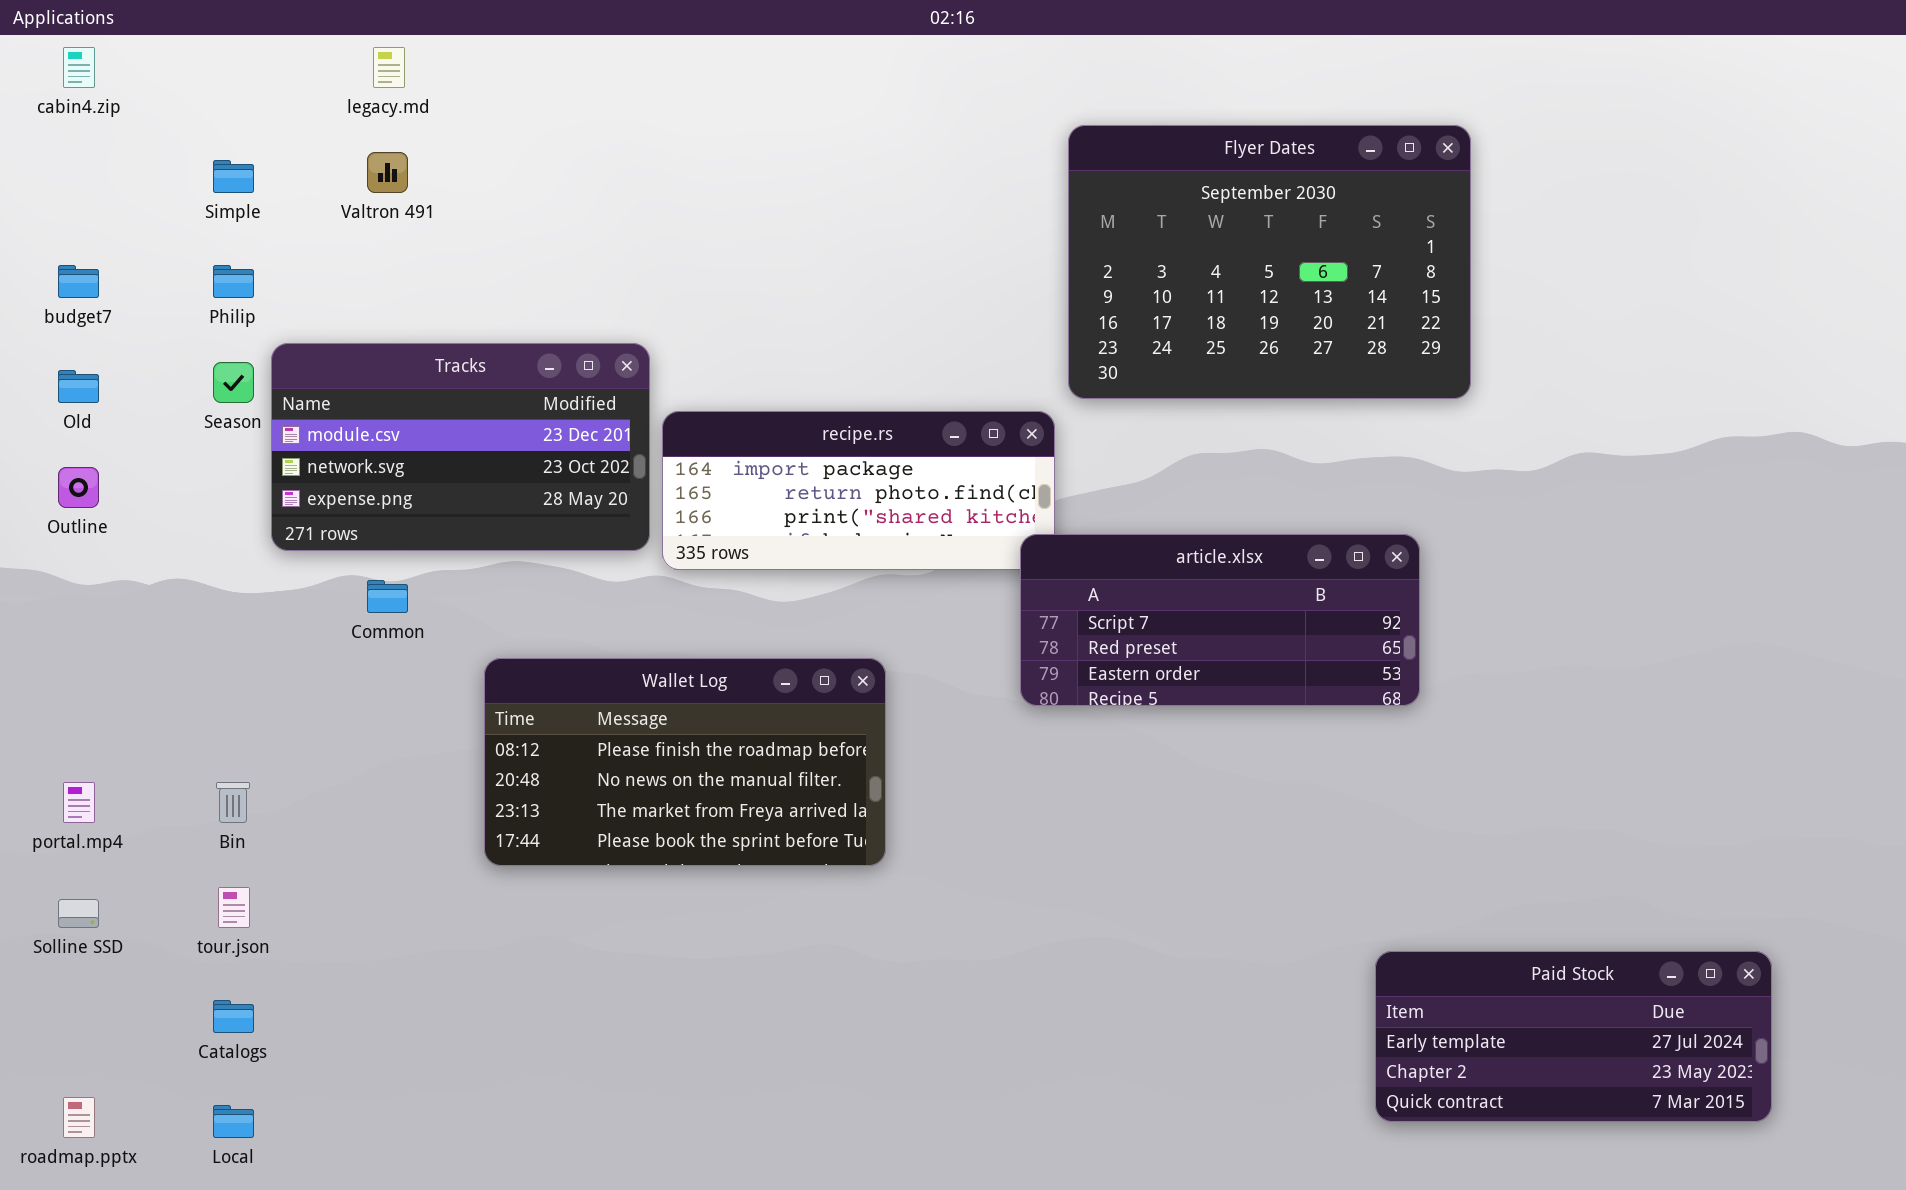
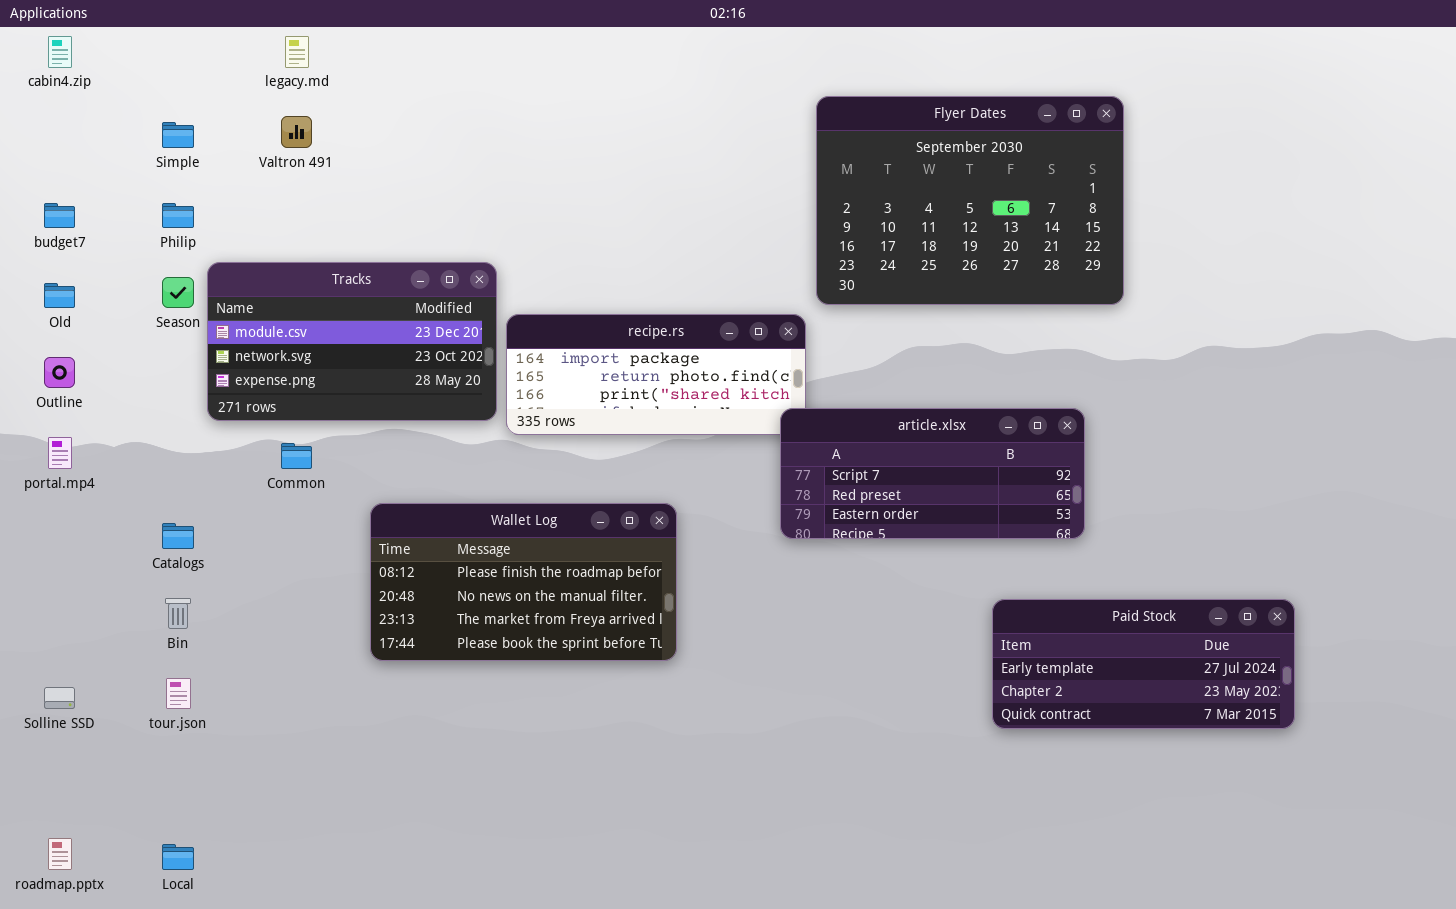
portal.mp4: [63,782,95,823] -> [48,437,72,469], moved
Paid Stock: [1375,951,1772,1122] -> [992,599,1295,729], moved
Catalogs: [213,1000,254,1033] -> [162,523,194,549], moved

